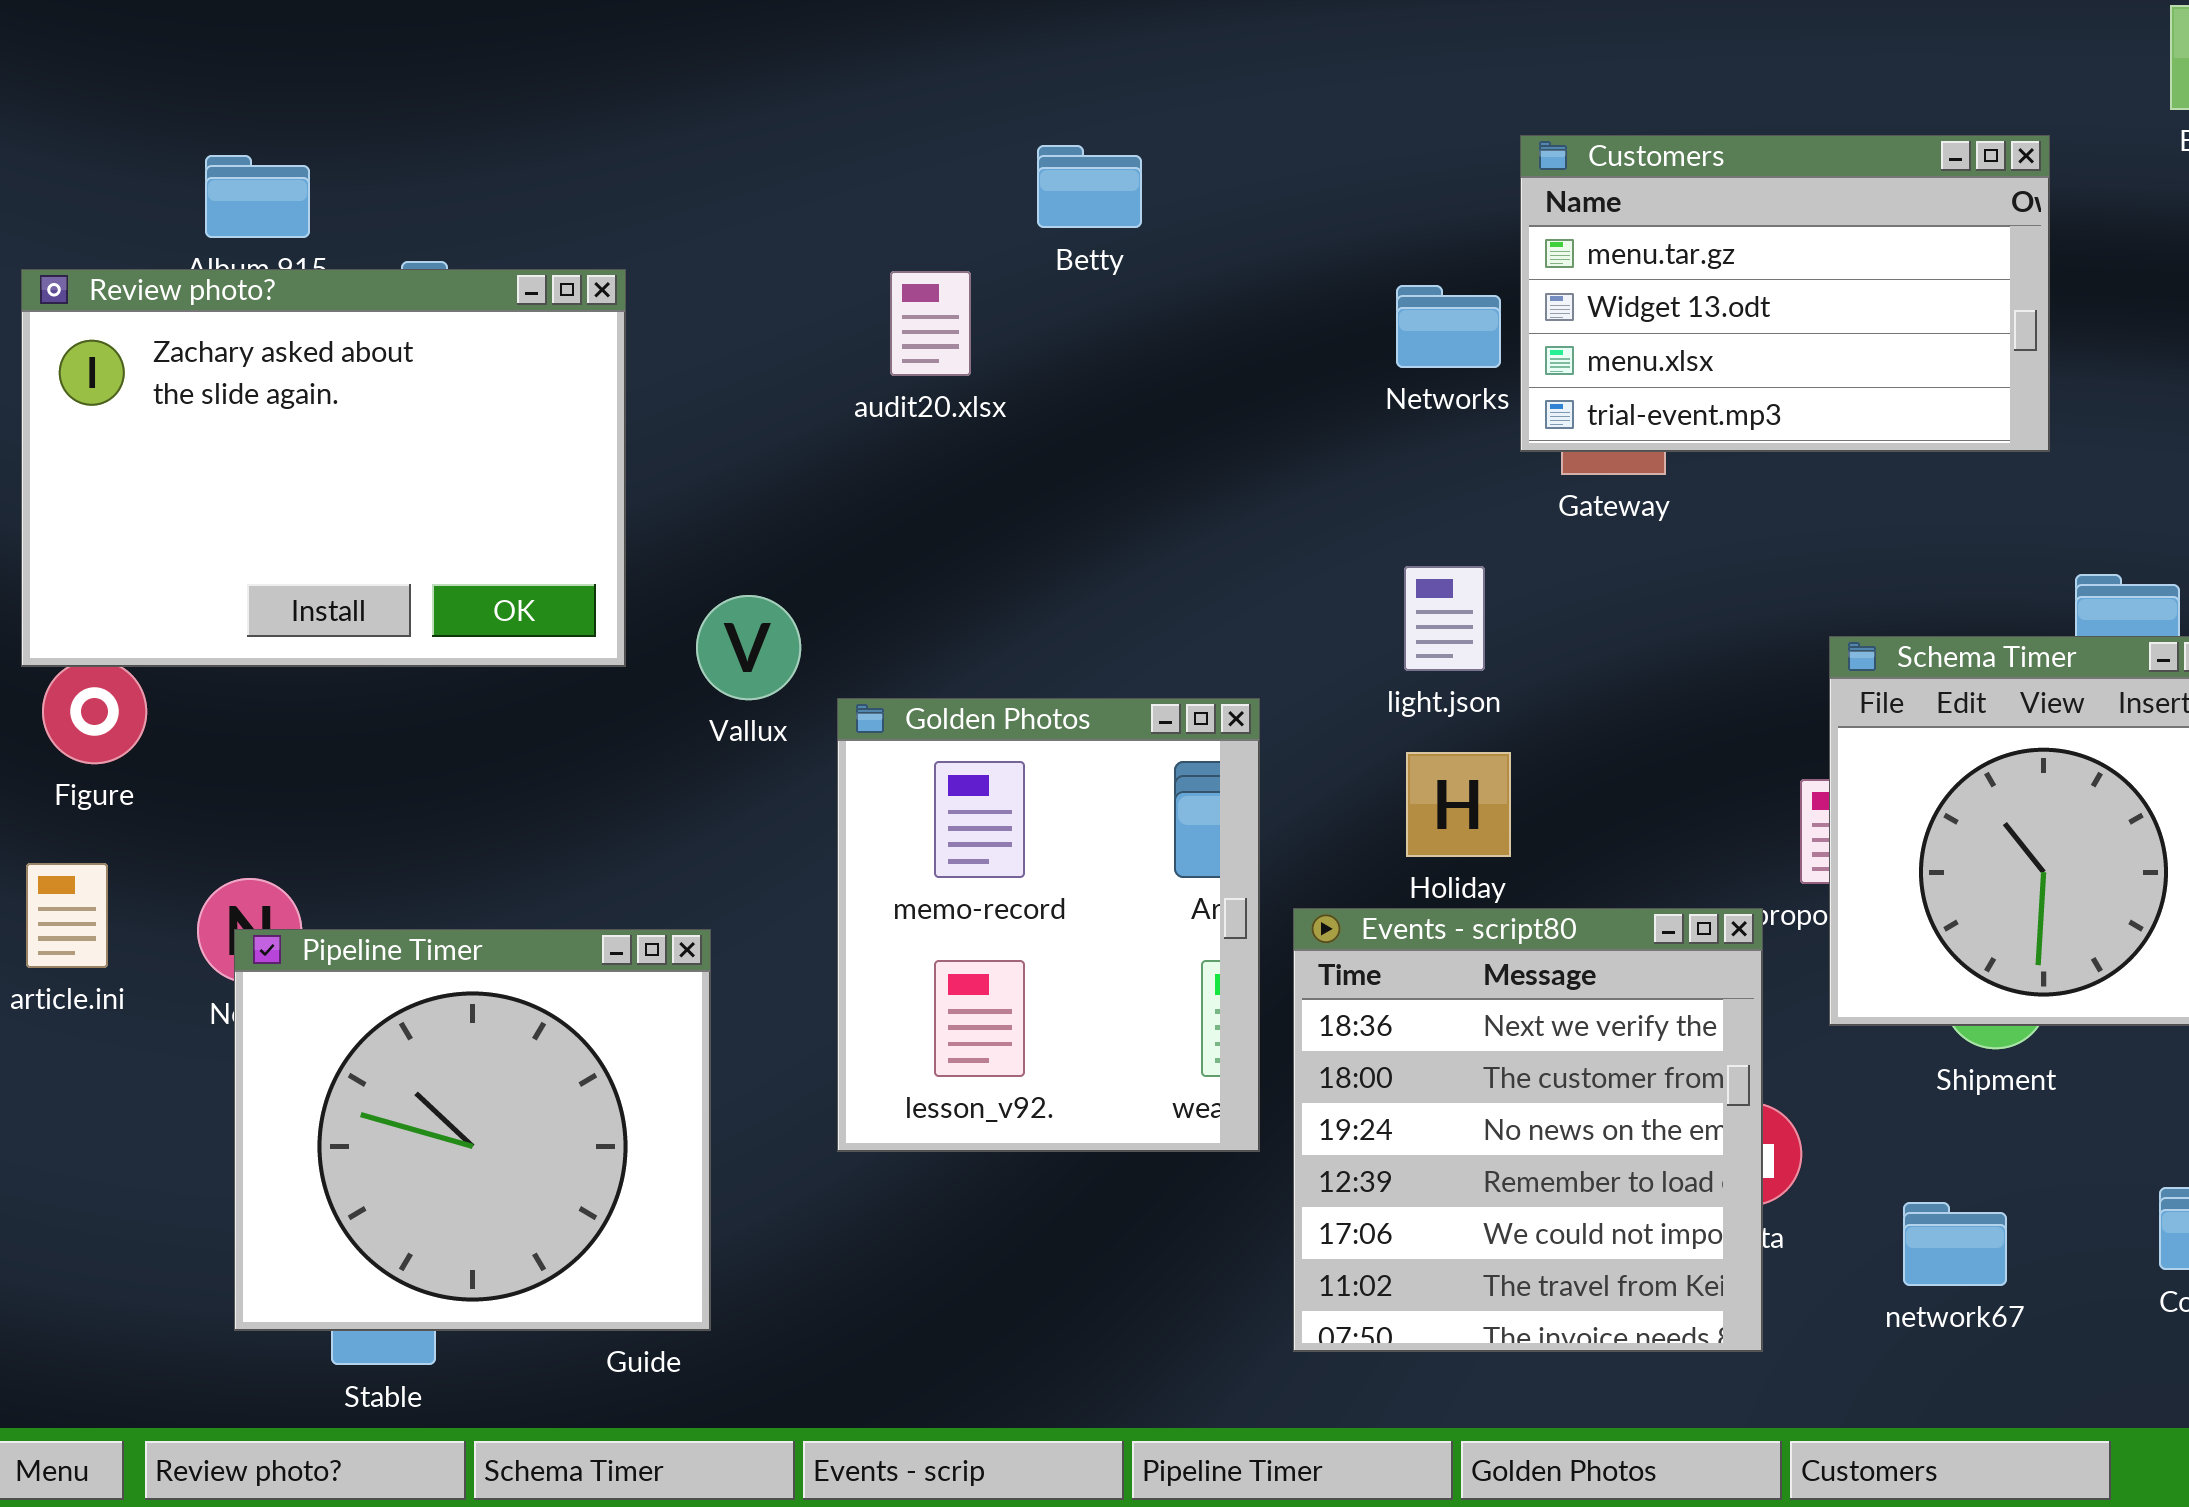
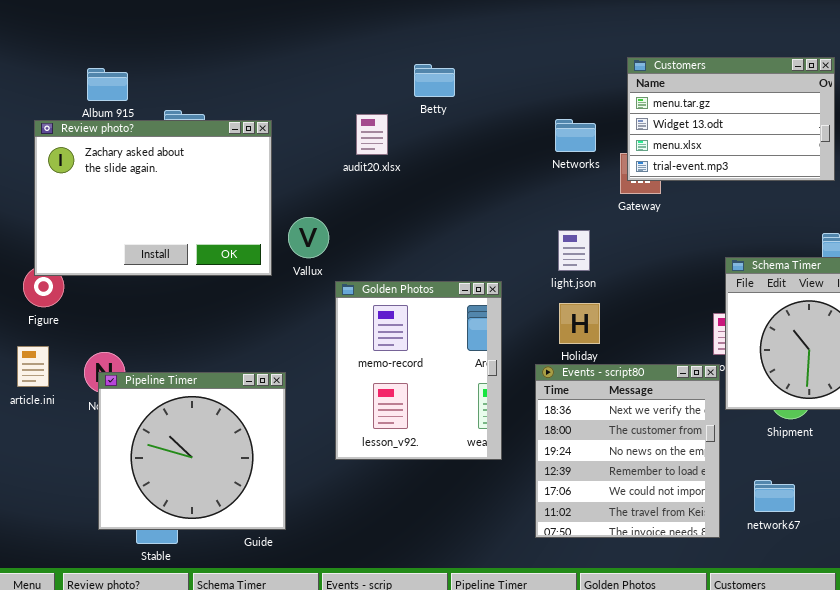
Customers: [1520,135,2050,452] -> [627,57,835,181], moved
Review photo?: [21,269,626,667] -> [34,120,272,276], moved
Vallux: [696,595,801,700] -> [288,217,329,258], moved
Events - script80: [1293,908,1763,1352] -> [535,364,720,538], moved

